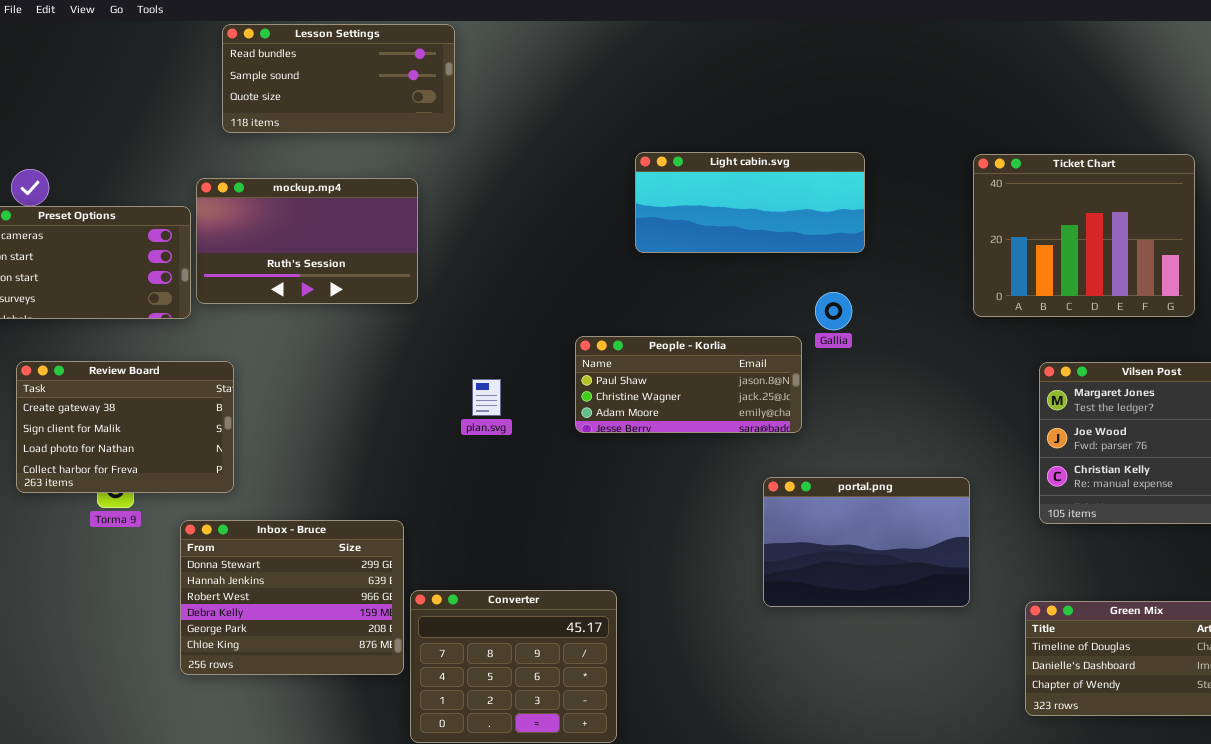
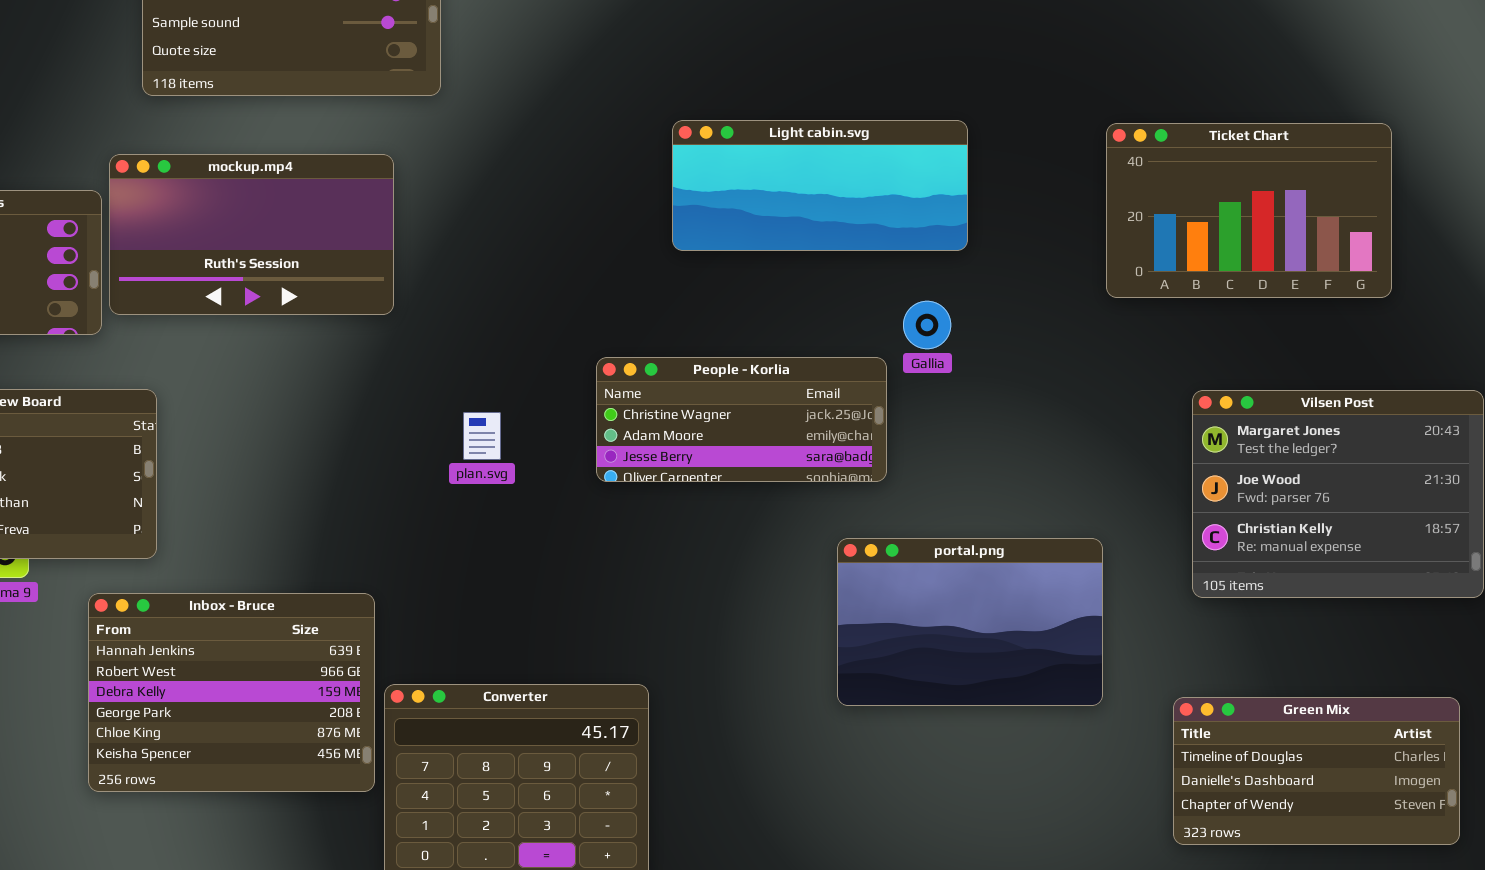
Ticket Chart: [973,154,1195,317] -> [1106,123,1392,298], resized
People - Korlia: [575,336,802,433] -> [596,357,887,482], scrolled down 1 row
Inbox - Bruce: [180,520,404,675] -> [88,593,375,792], scrolled down 1 row

